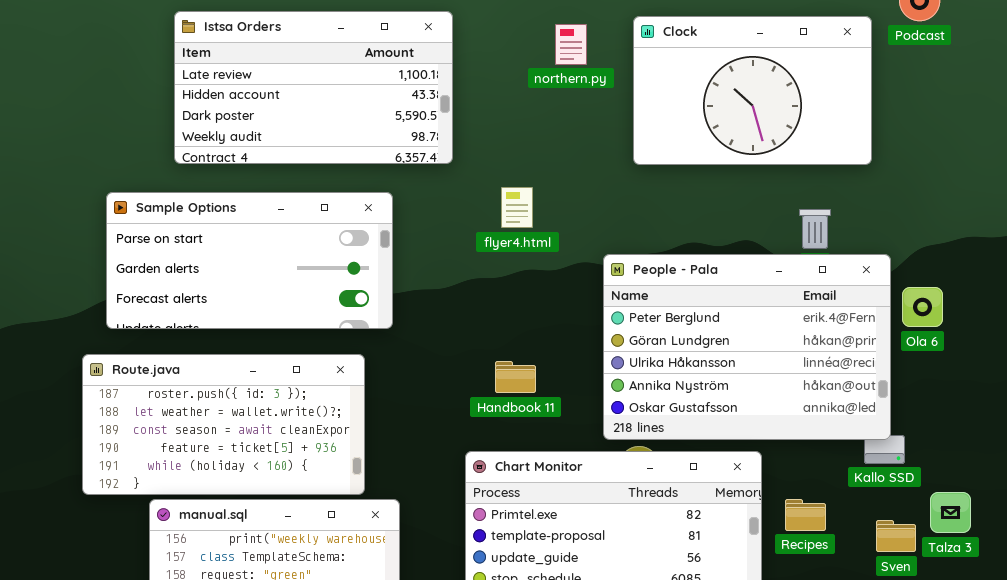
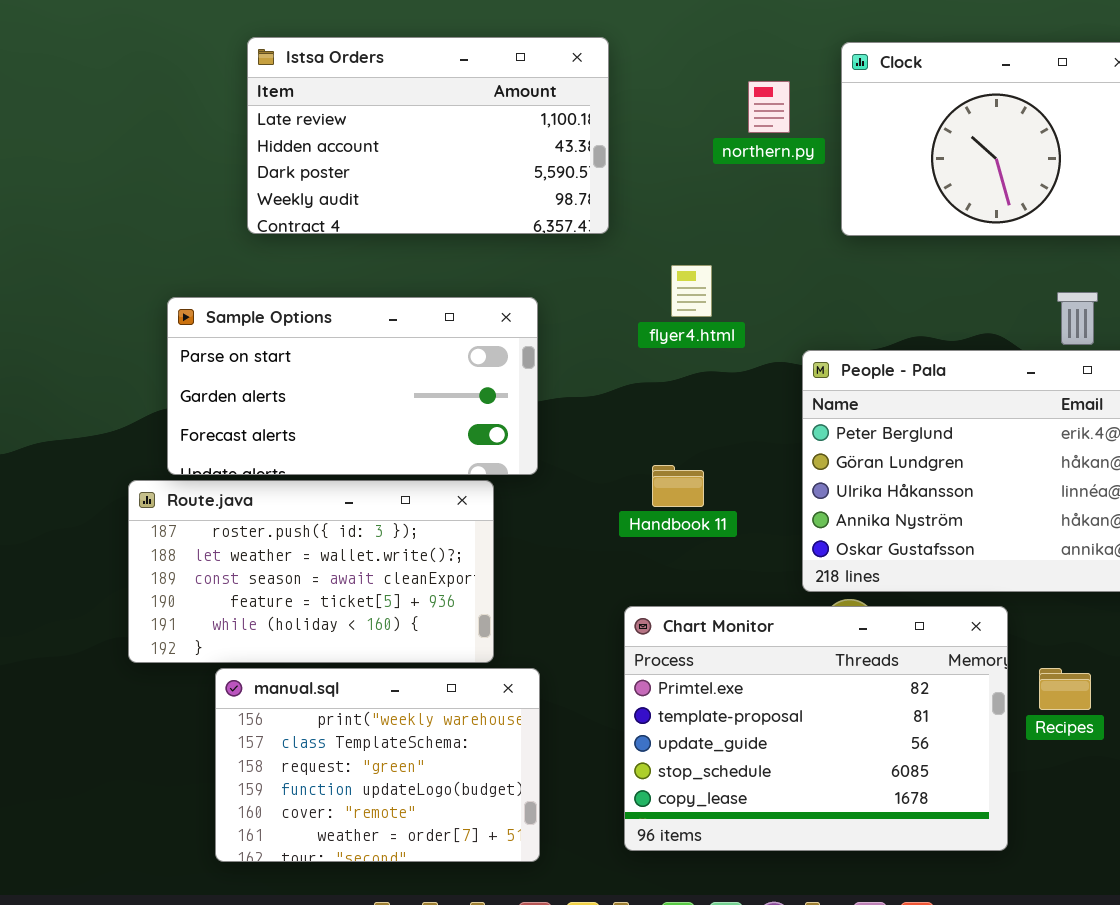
northern.py: [555,24,587,65] -> [748,81,790,133], moved
Sample Options: [106,192,393,329] -> [167,297,538,475], moved
Handbook 11: [495,361,536,393] -> [652,465,704,507], moved

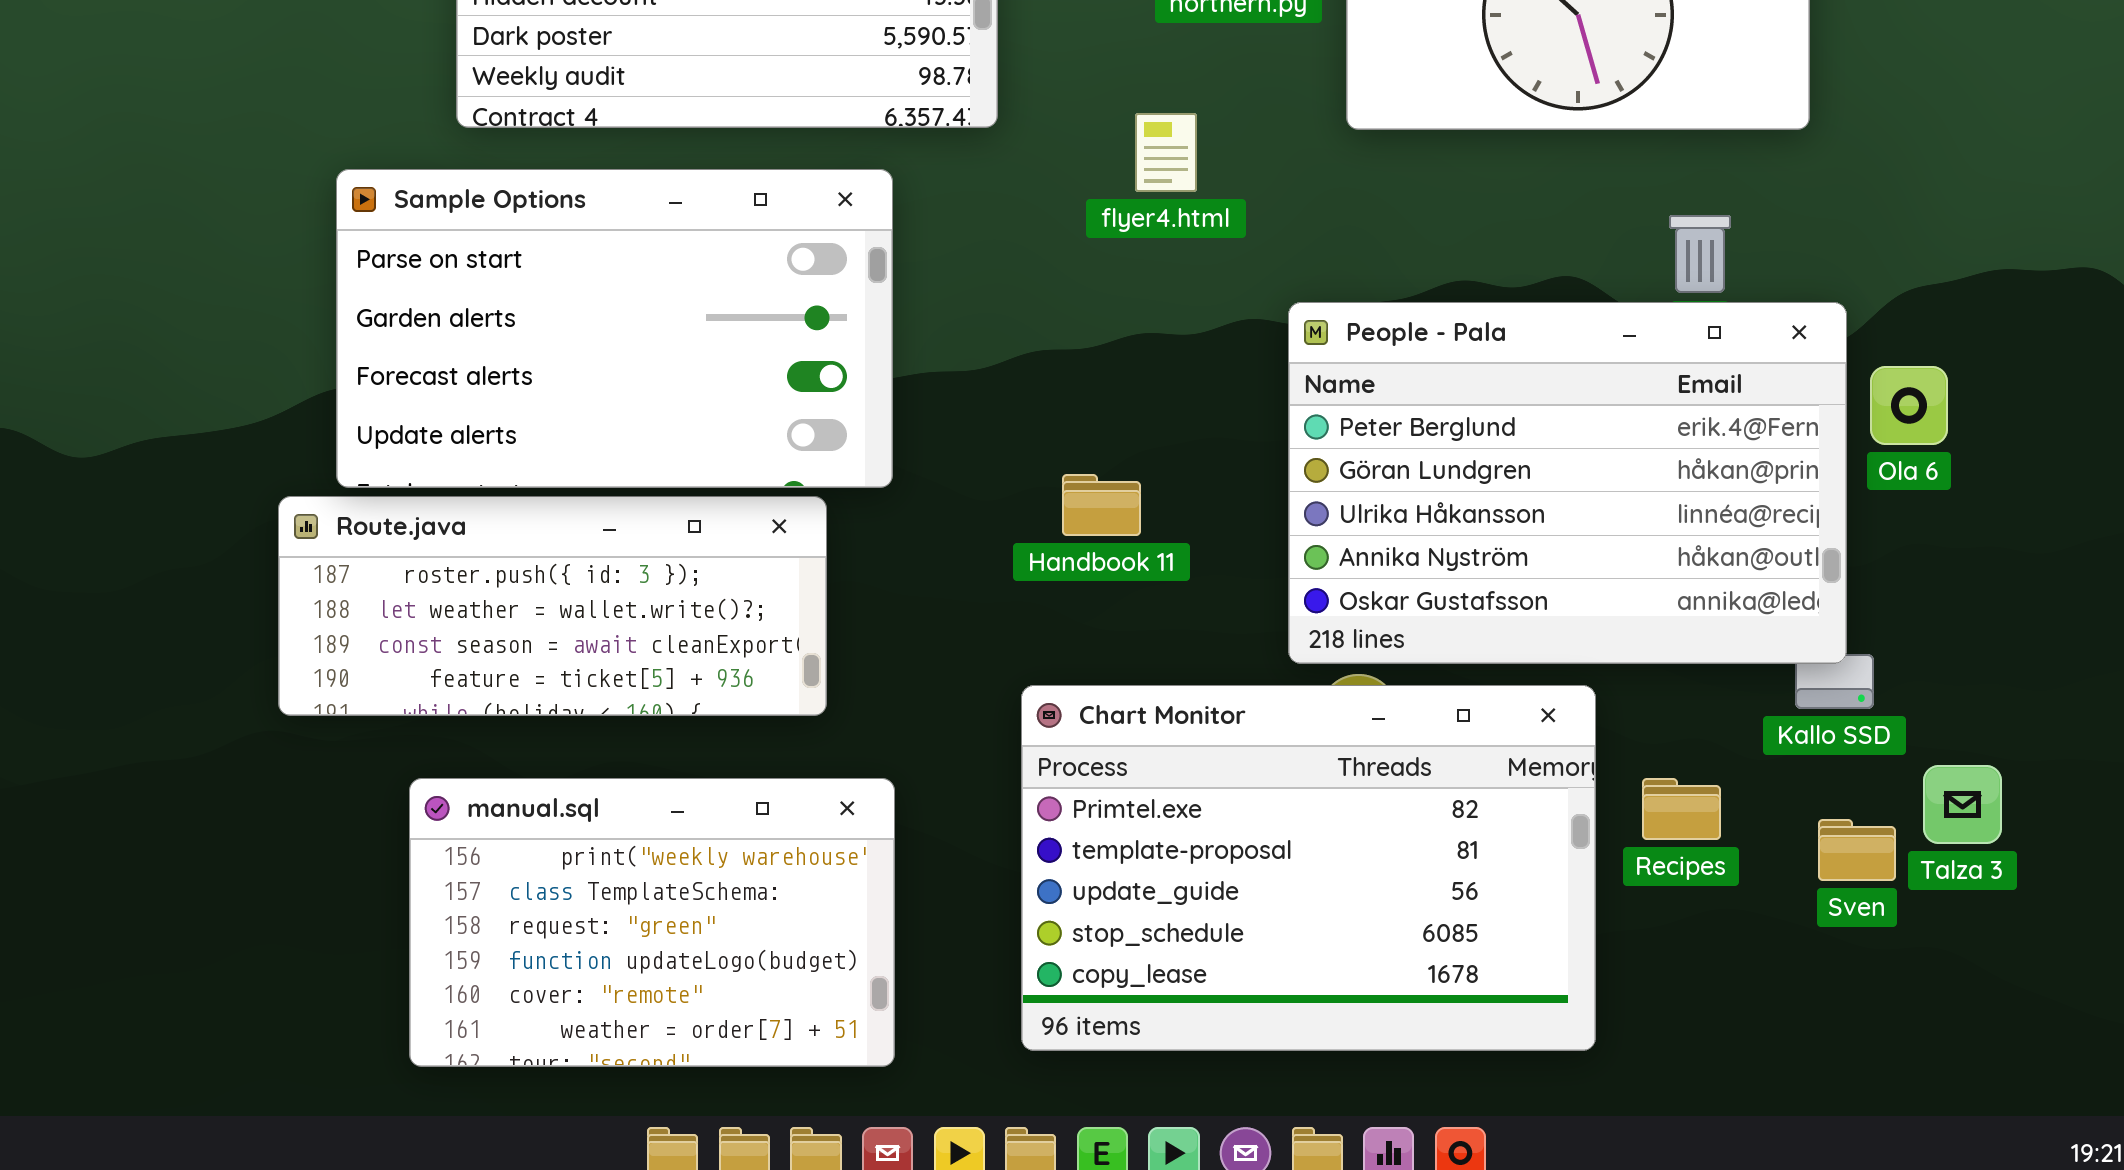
flyer4.html: [671,265,712,317] -> [1135,113,1197,192], moved
Sample Options: [167,297,538,475] -> [336,169,893,488], resized
Route.java: [128,480,494,663] -> [278,496,827,716], resized

